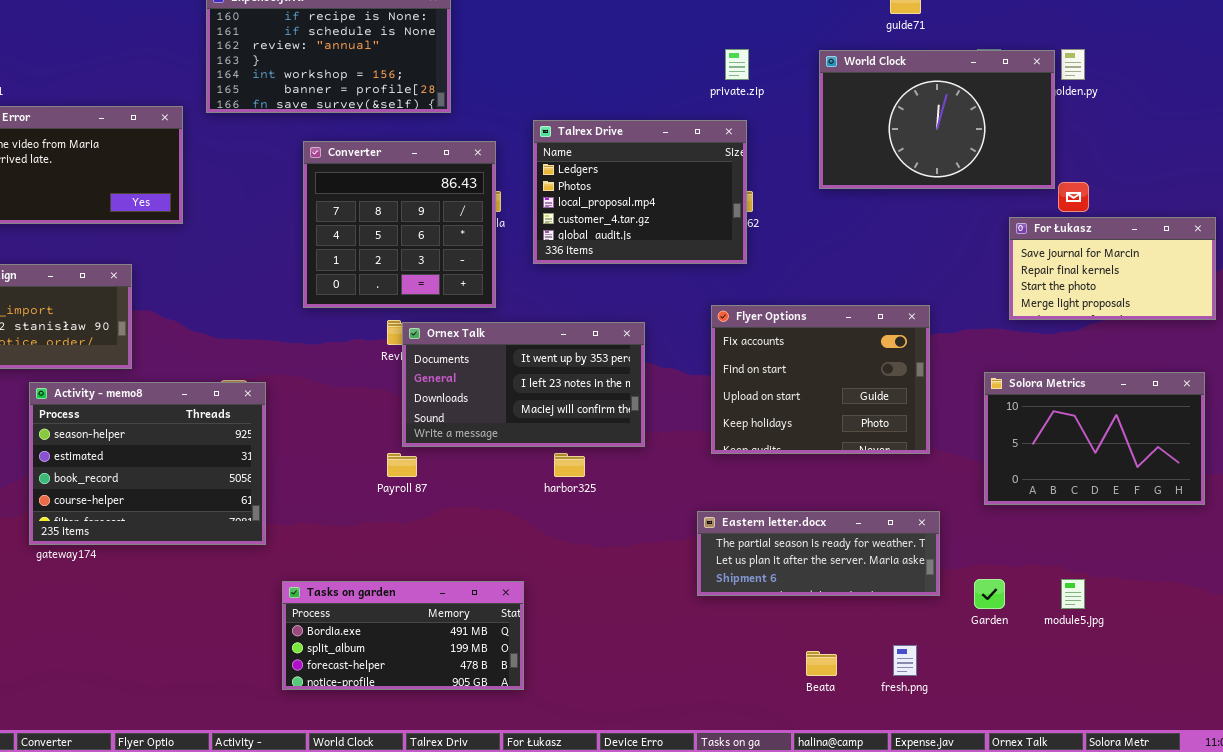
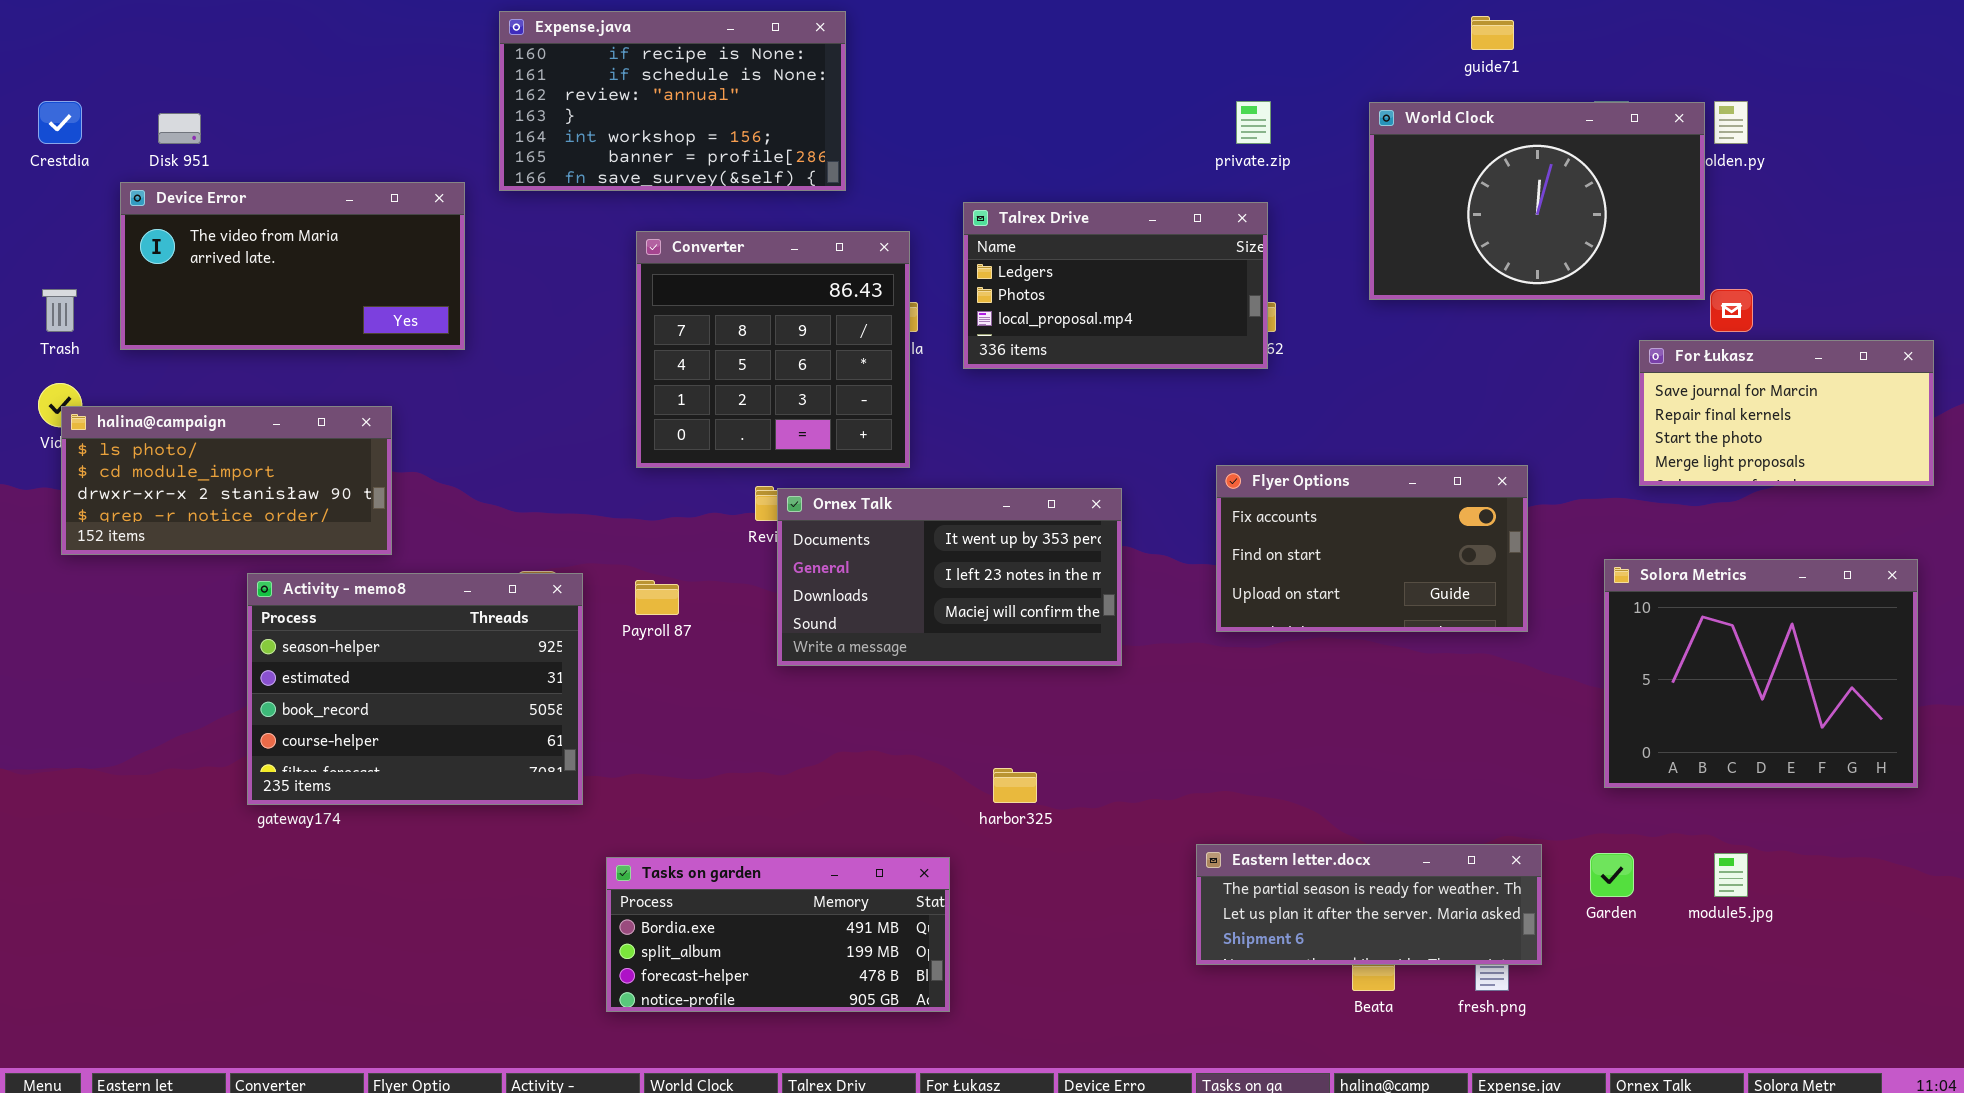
Talrex Drive: [533,120,747,264] -> [963,202,1268,369], resized
Flyer Options: [711,305,930,454] -> [1216,465,1528,632], resized
Solora Metrics: [984,372,1205,505] -> [1604,559,1918,788], resized
Payroll 87: [387,453,417,477] -> [635,580,679,615], moved
harbor325: [554,453,585,477] -> [993,768,1037,803], moved
Eastern letter.docx: [697,511,940,596] -> [1196,844,1542,965], moved

